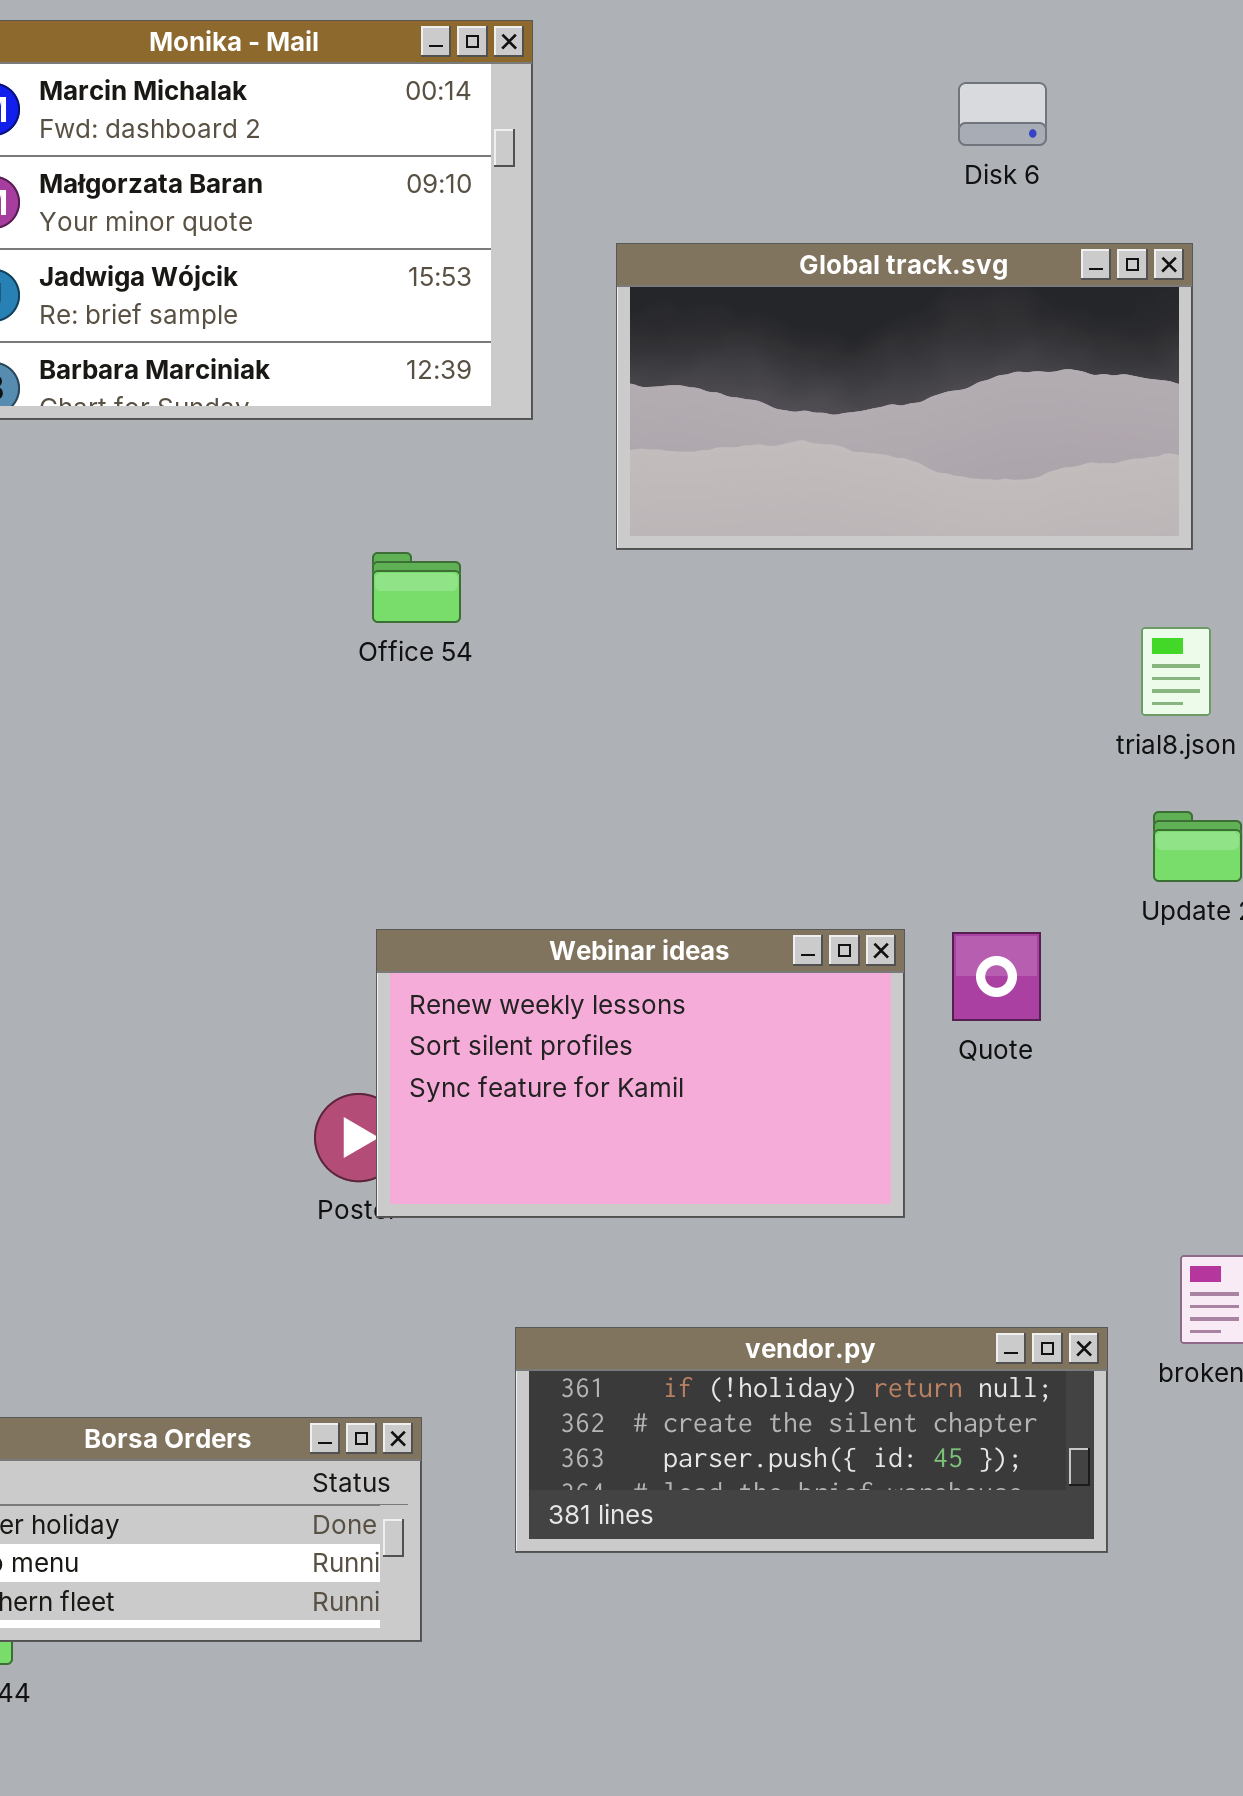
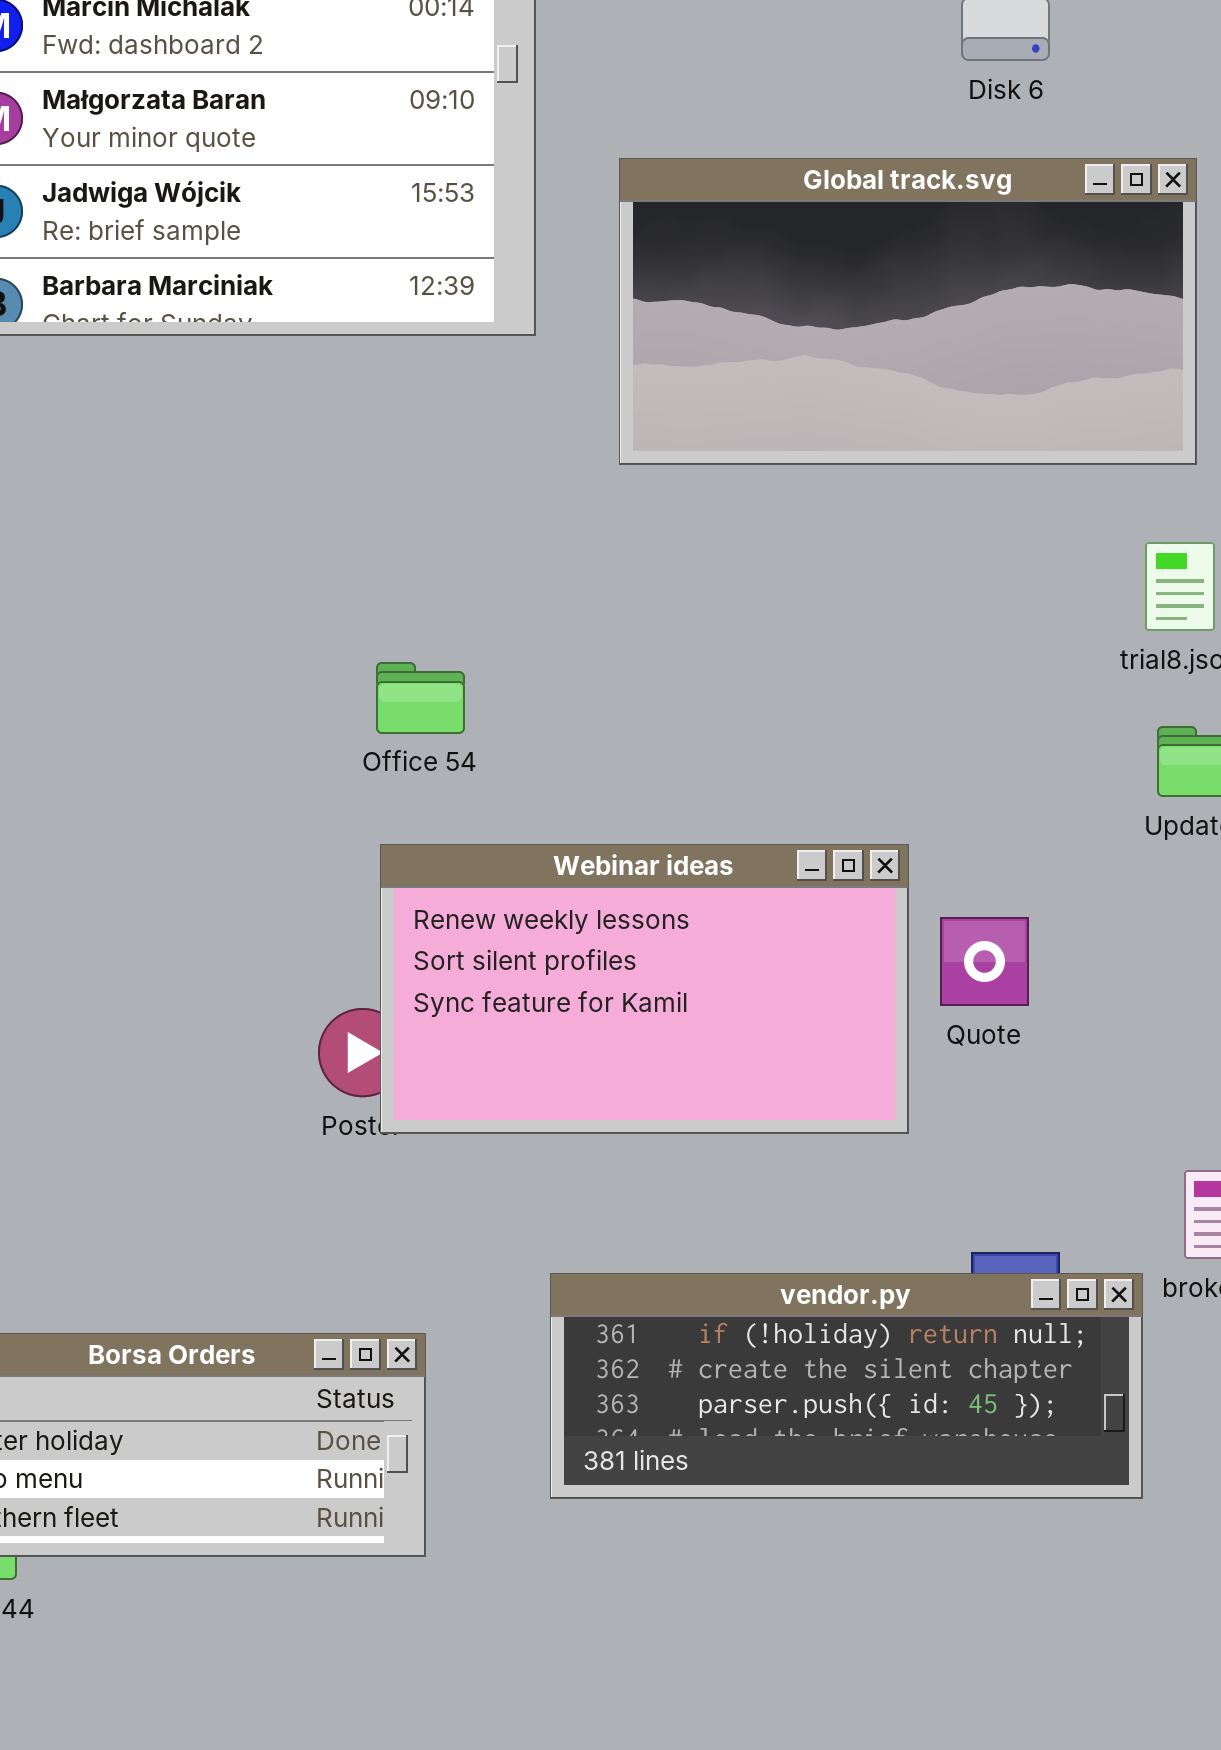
Office 54: [372,552,461,623] -> [376,662,465,734], moved
Quote: [952,932,1041,1021] -> [940,917,1029,1006], moved
vendor.py: [515,1327,1108,1553] -> [550,1273,1143,1499], moved

